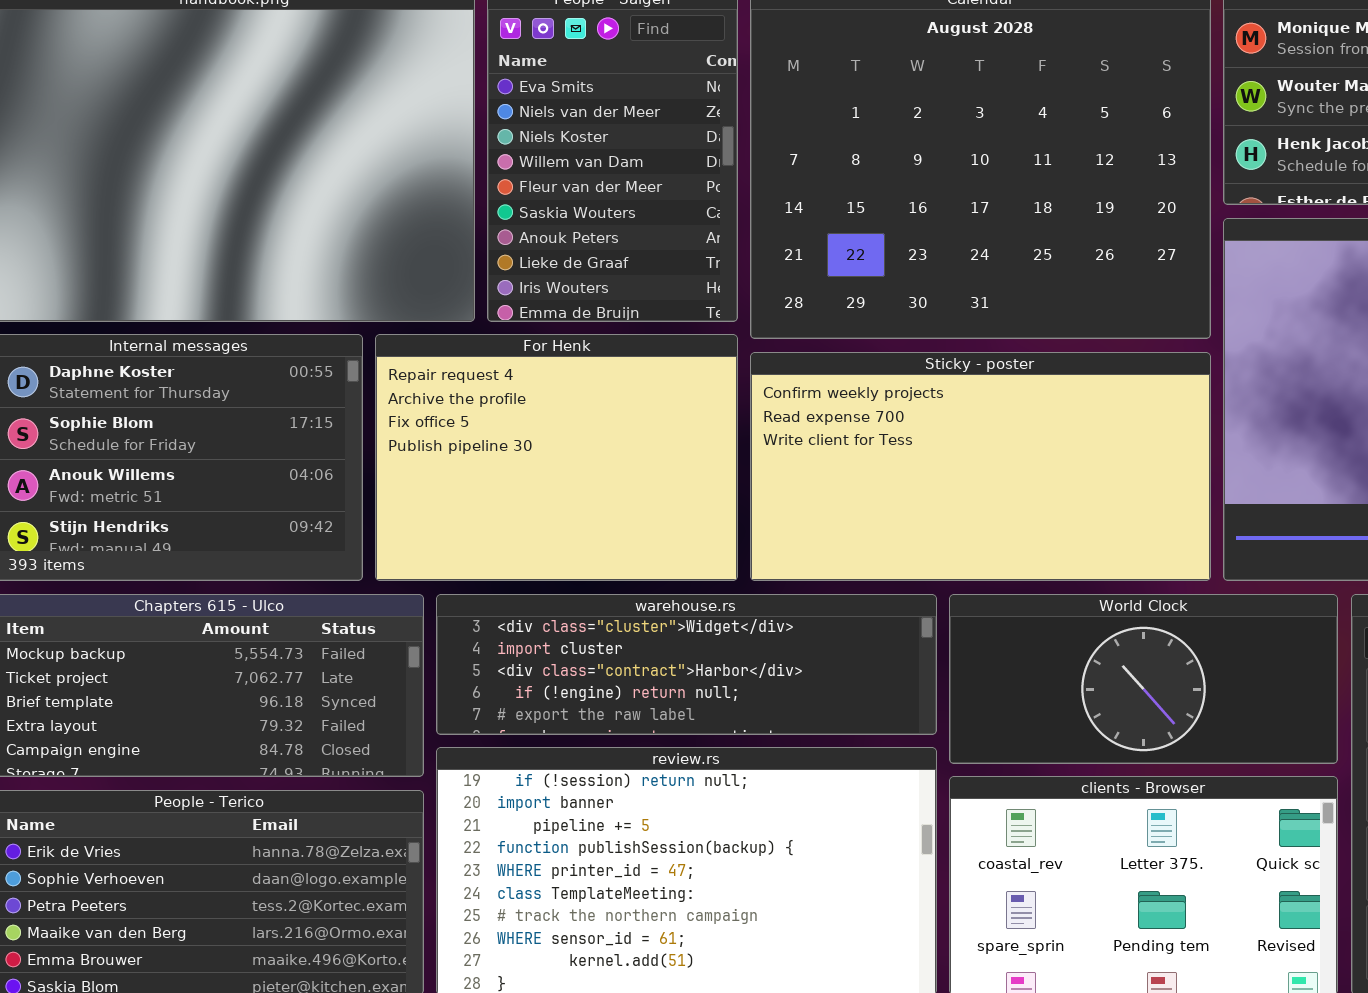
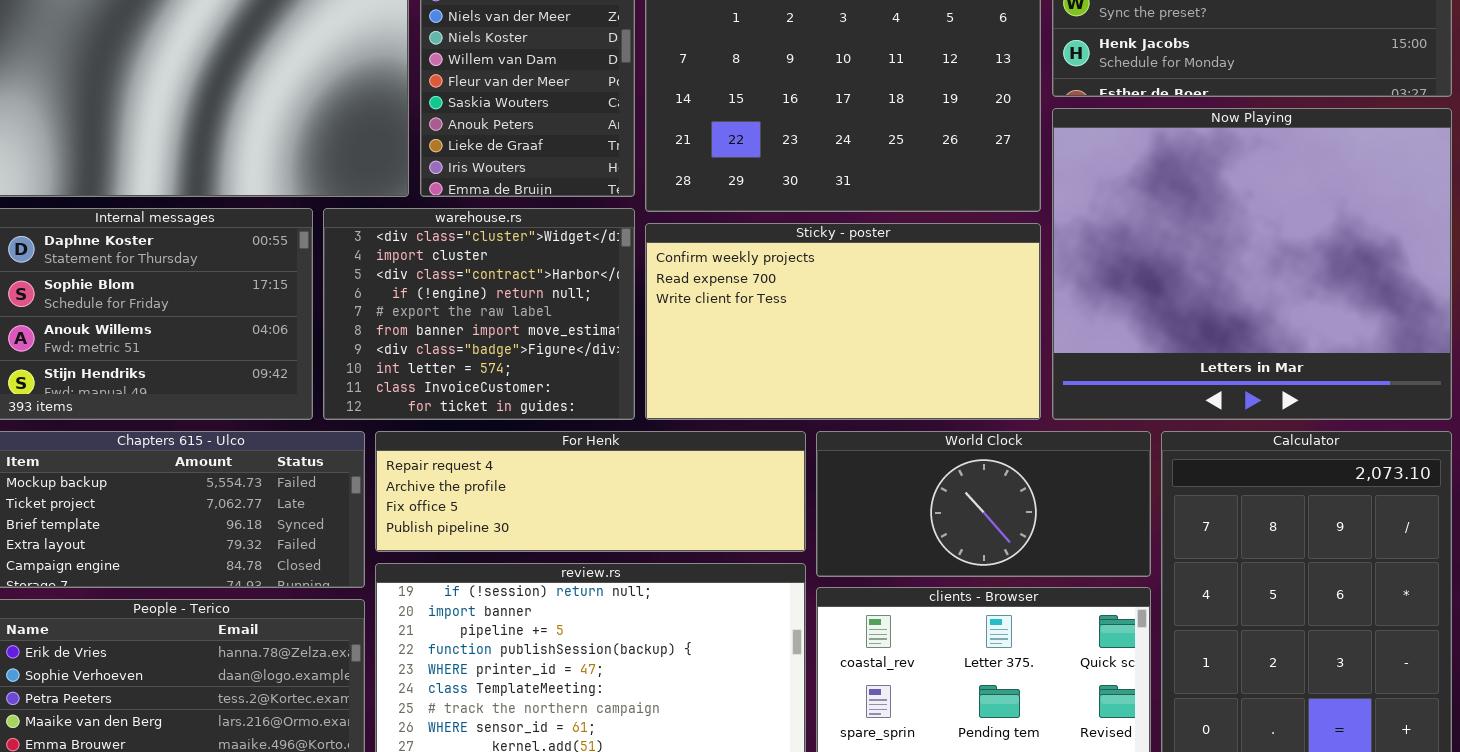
For Henk: [375,334,738,581] -> [375,431,806,552], moved, resized
warehouse.rs: [436,594,937,735] -> [323,208,635,420], moved, resized

